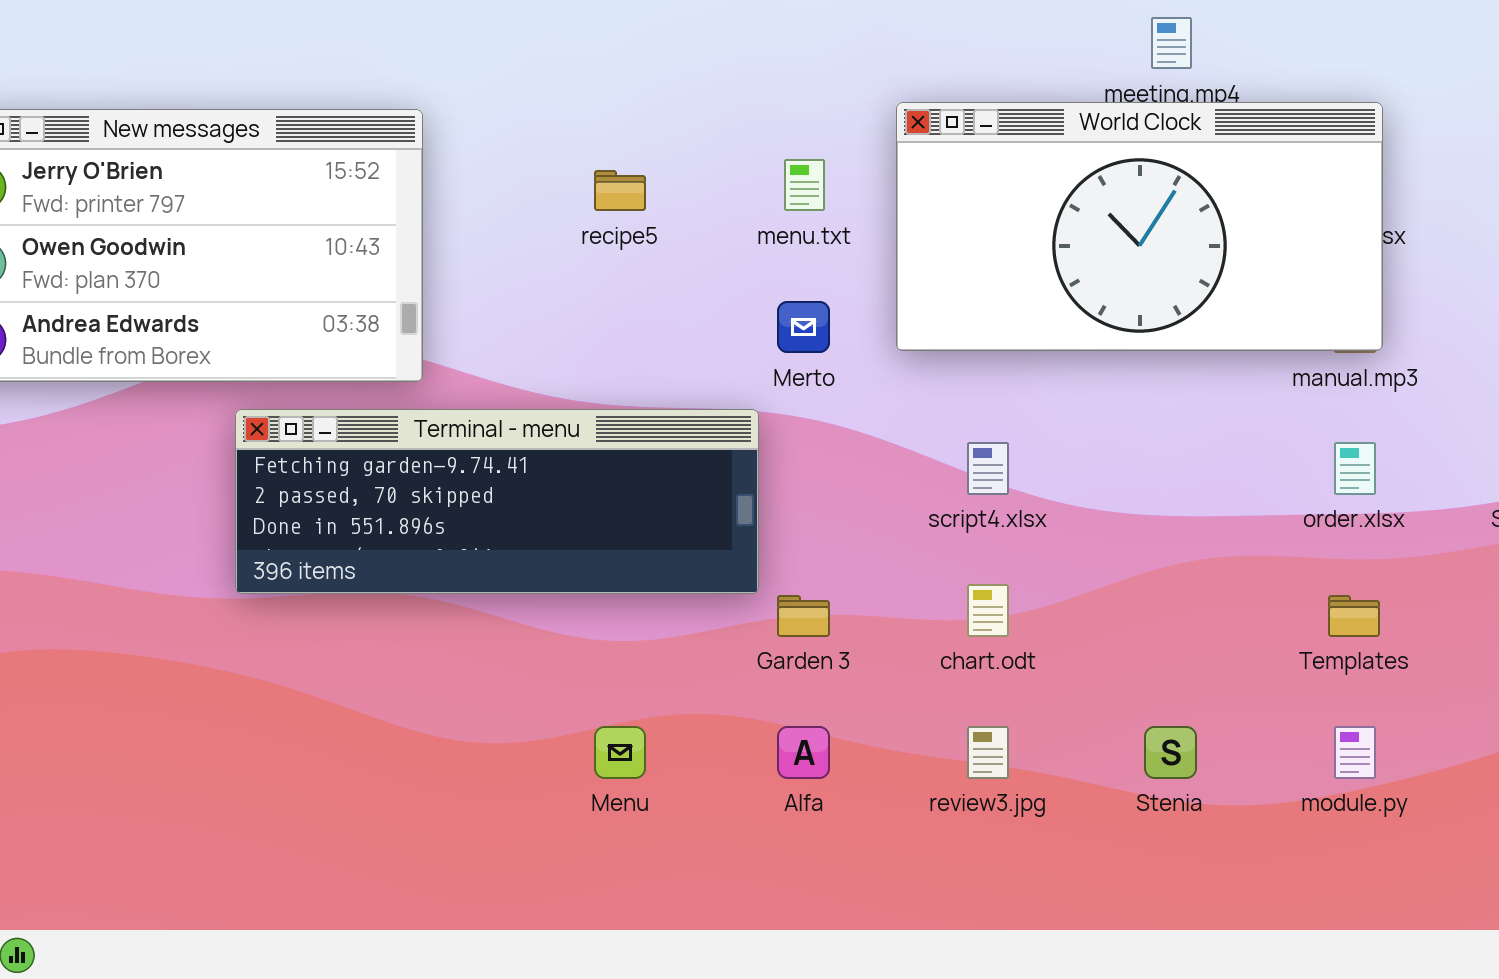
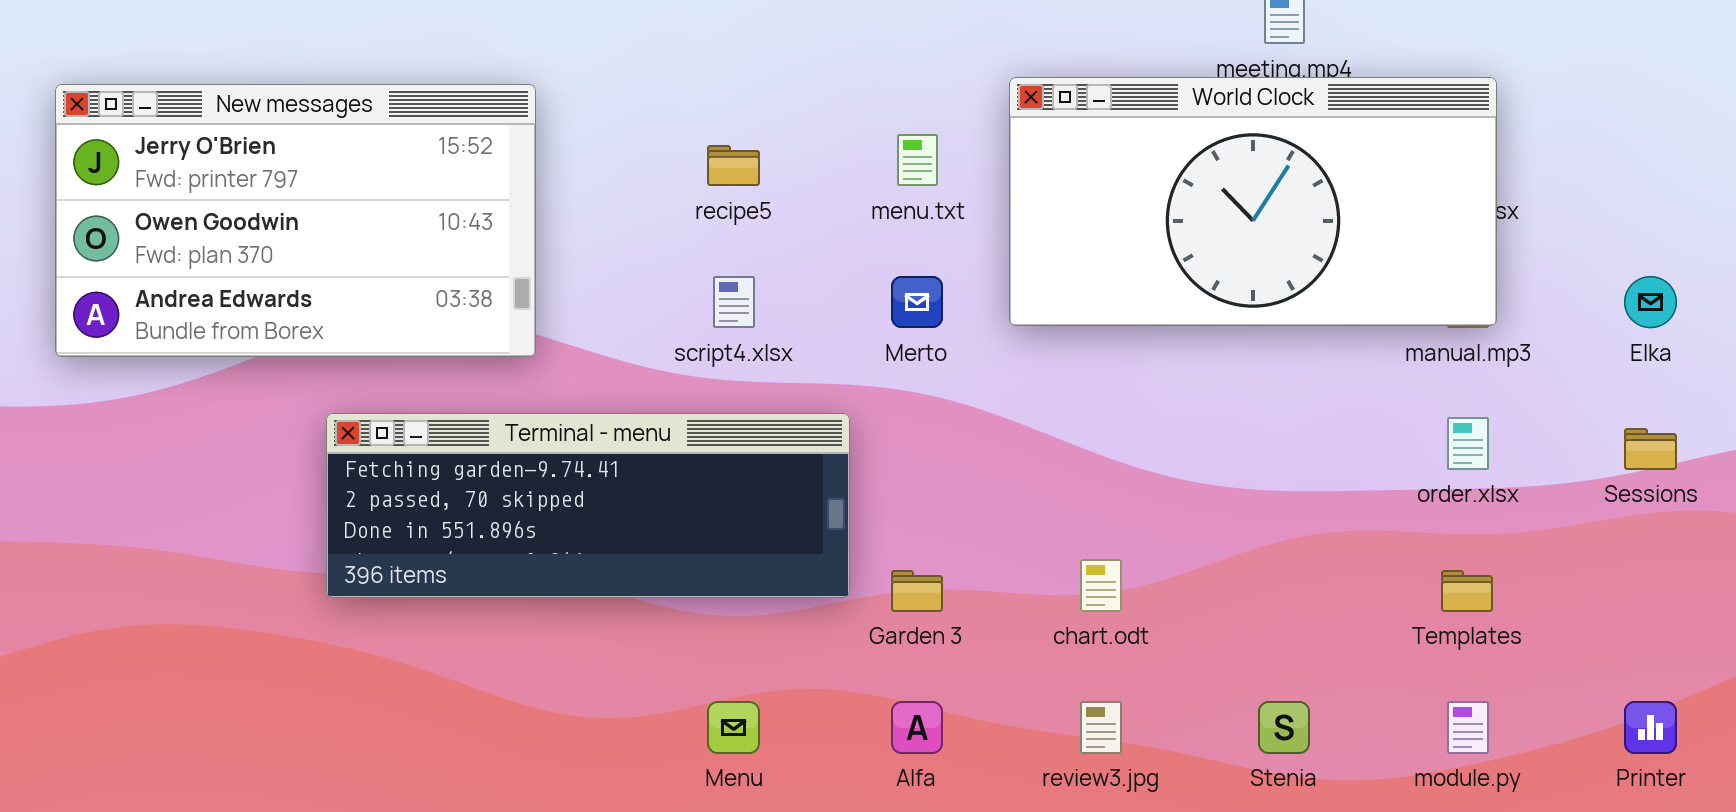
Terminal - menu: [235,409,759,594] -> [326,413,850,598], moved
script4.xlsx: [967,442,1009,495] -> [713,276,755,328], moved

